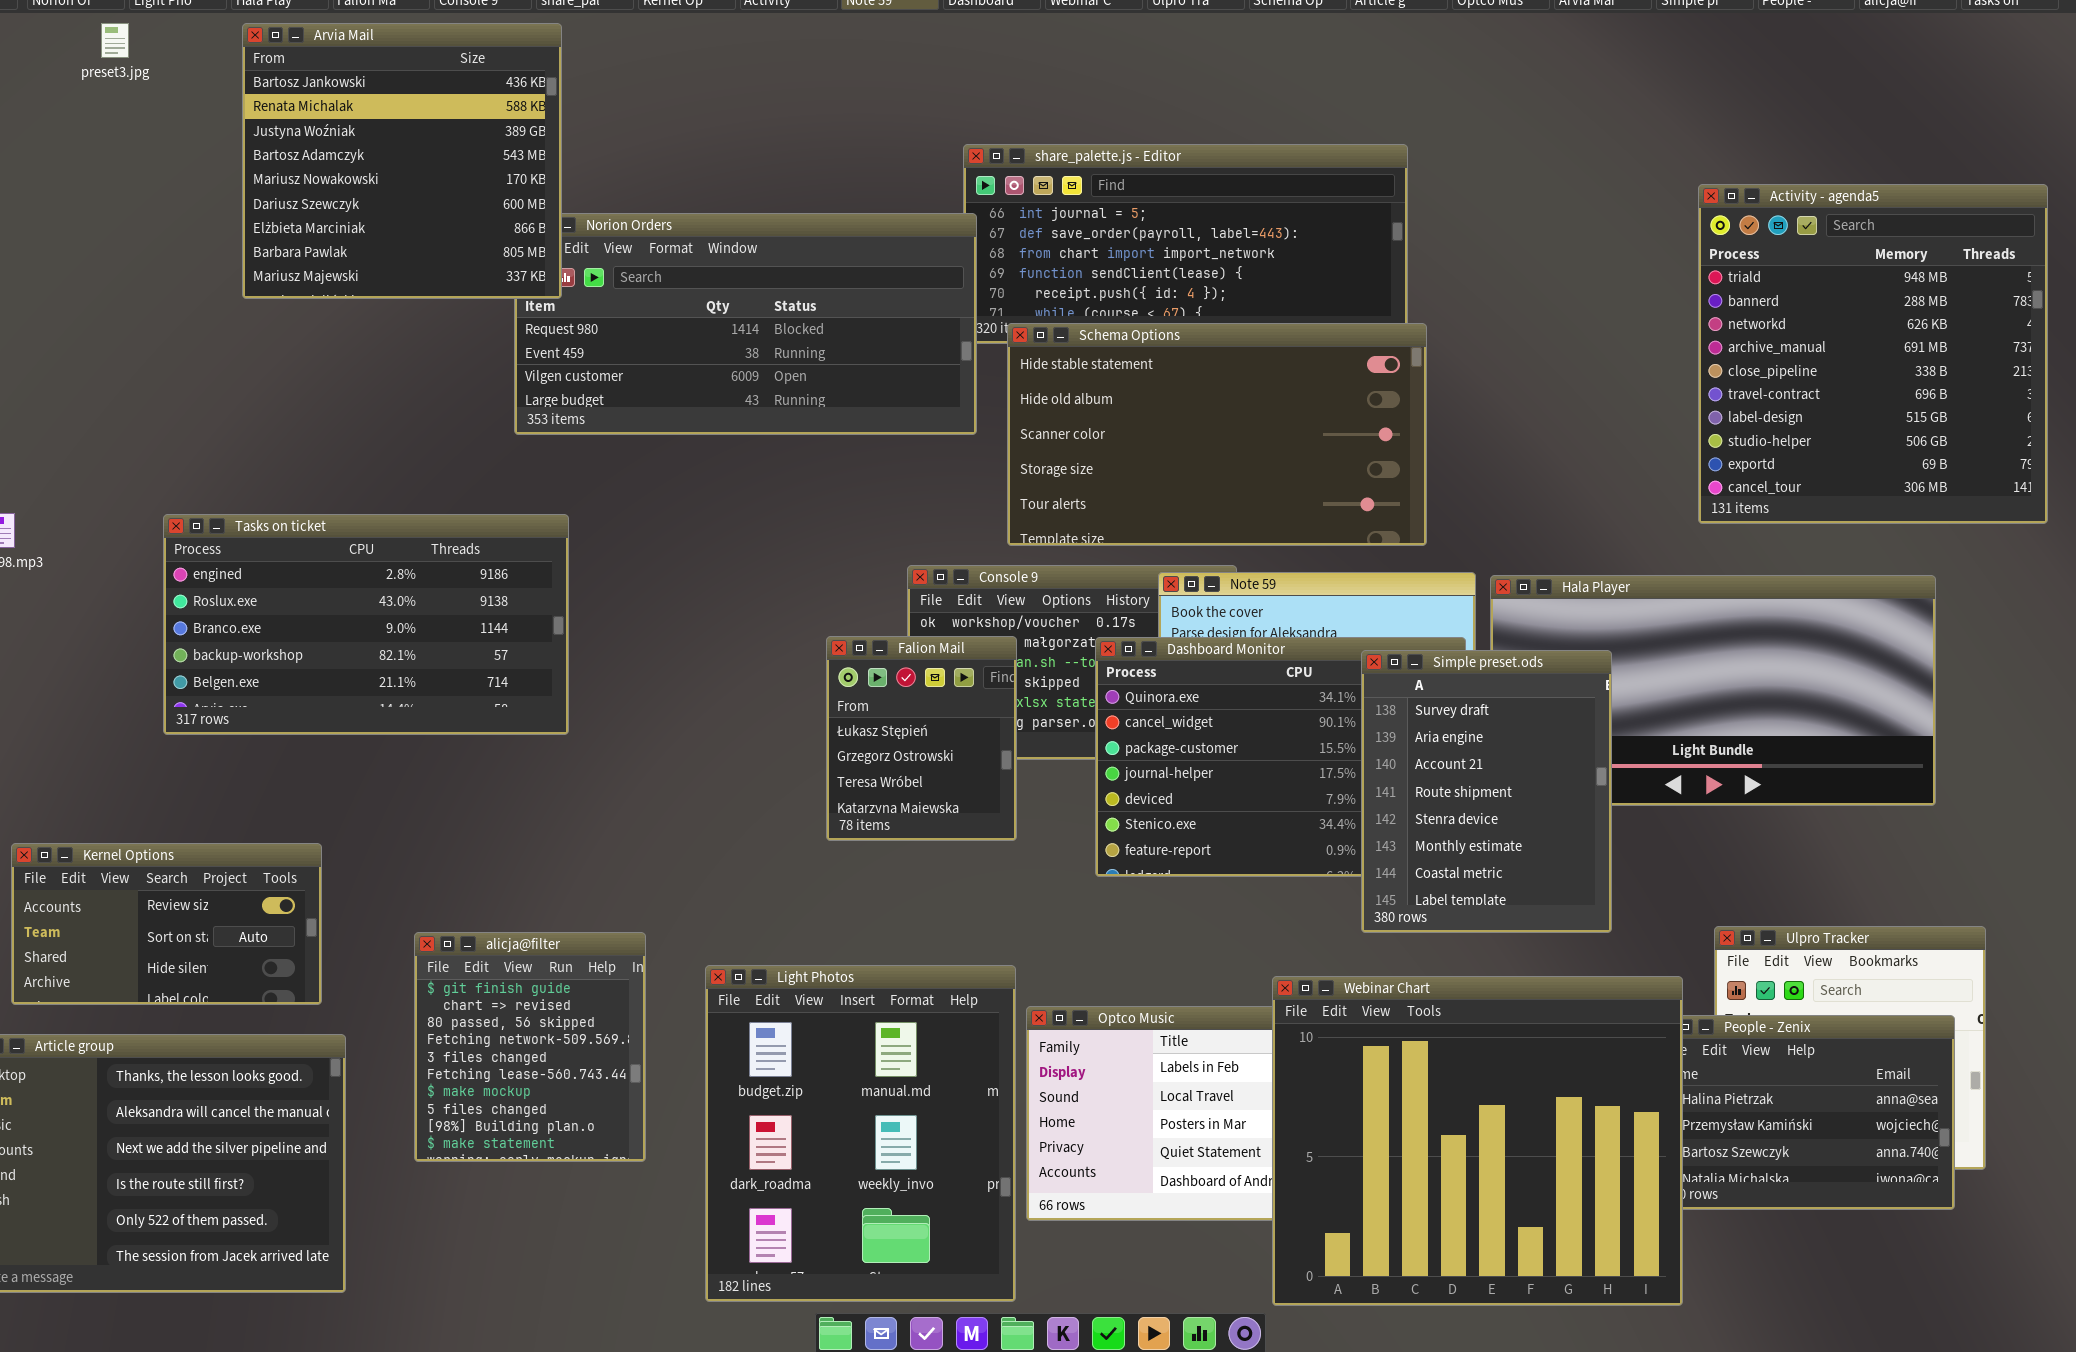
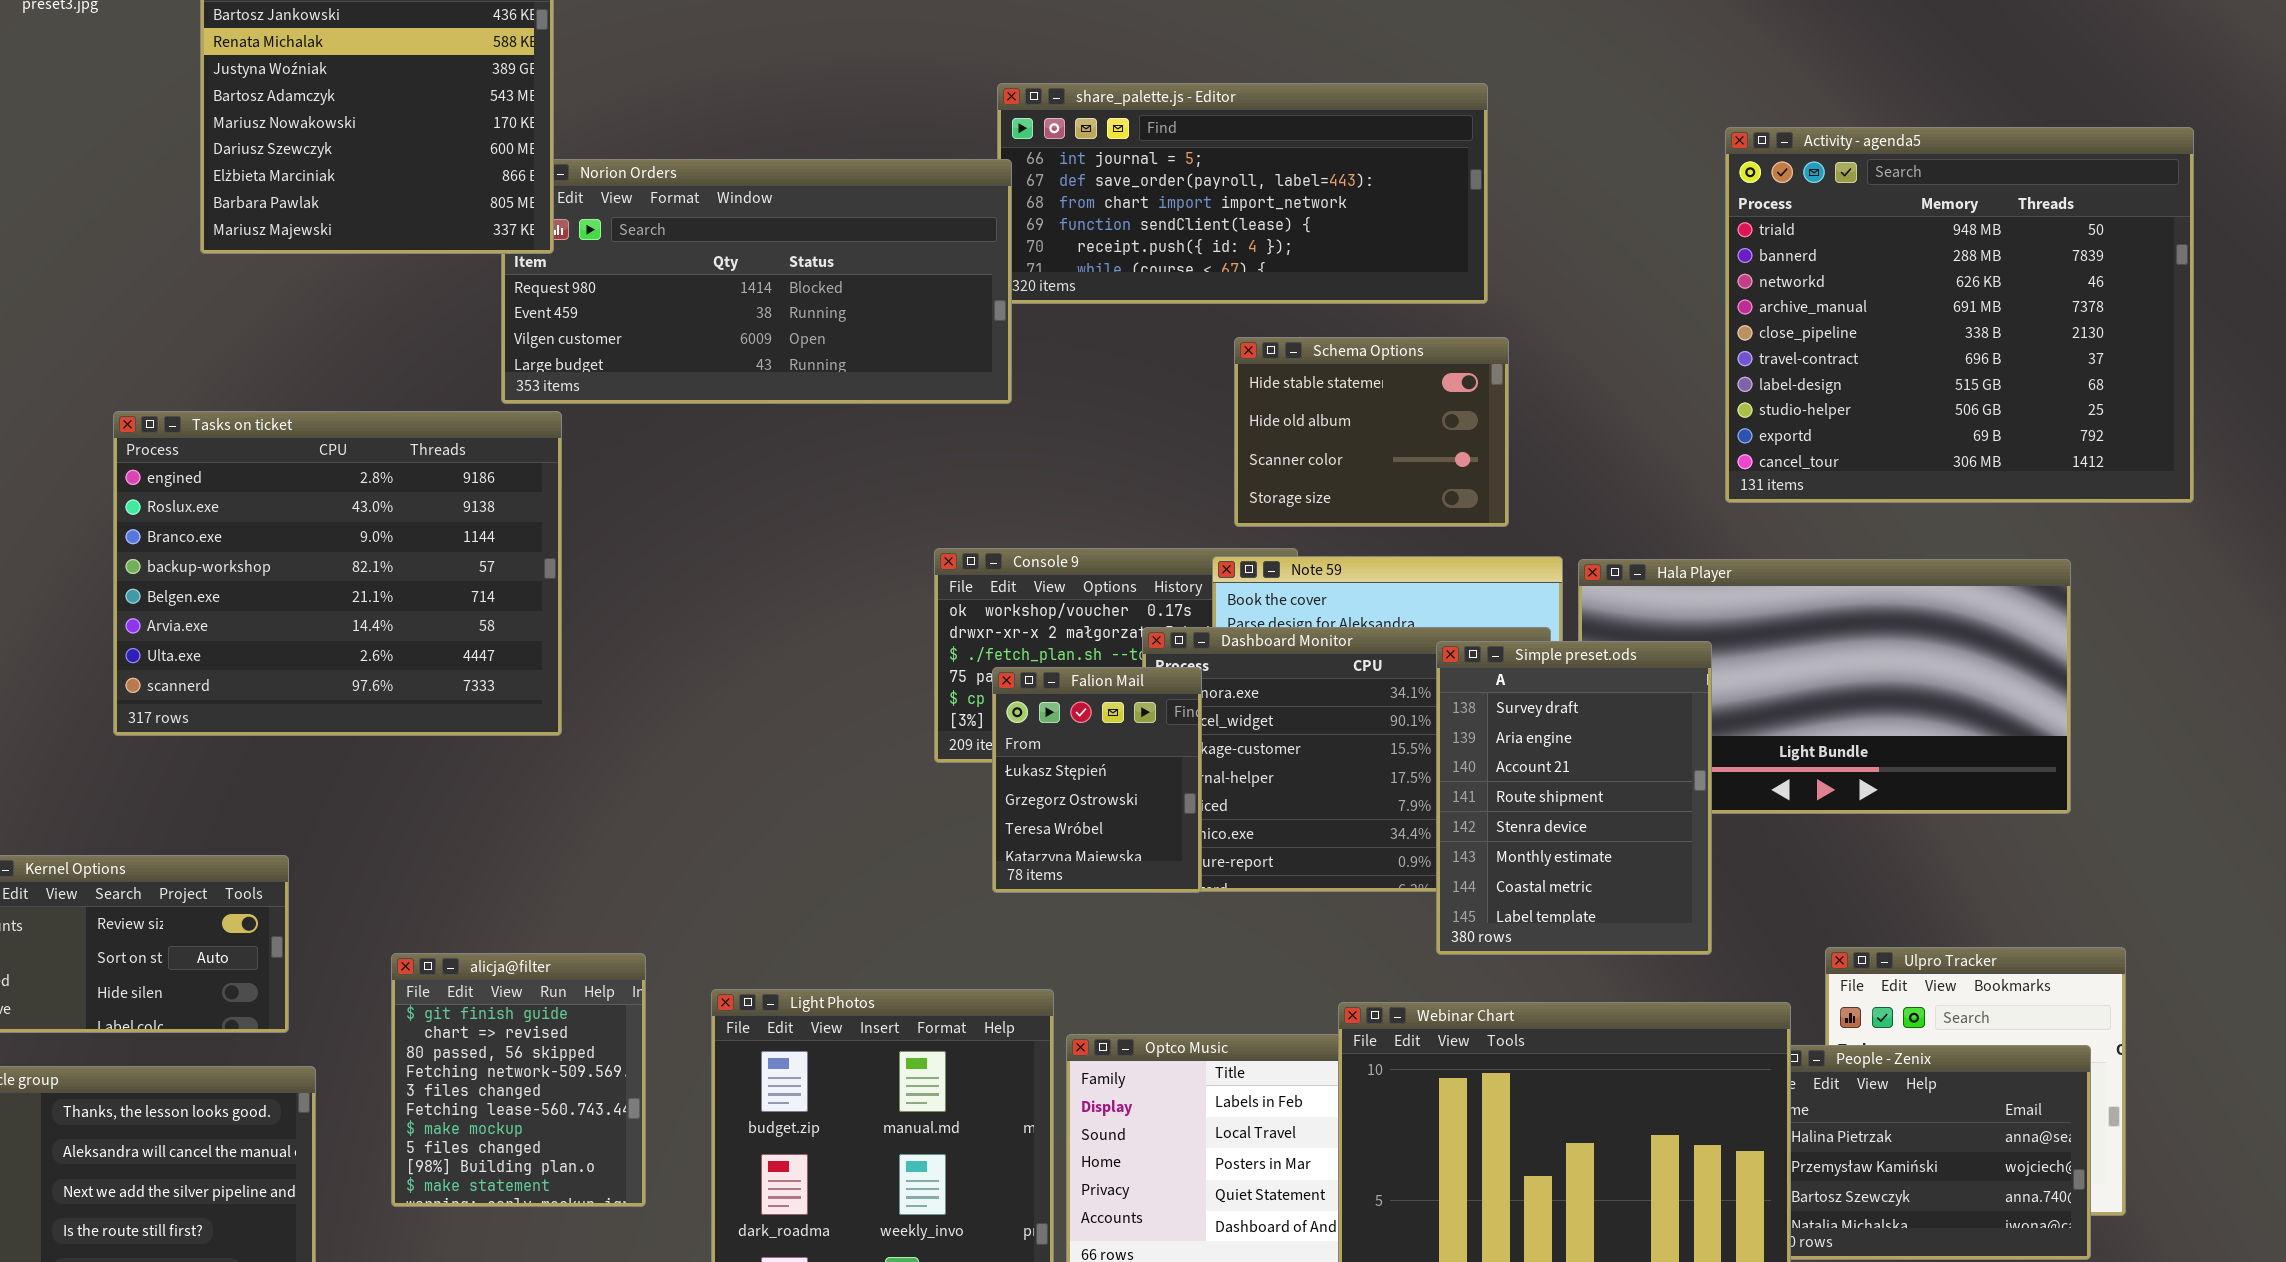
Activity - agenda5: [1698,184,2048,524] -> [1725,127,2194,503], resized
Schema Options: [1007,323,1427,546] -> [1234,337,1509,527], resized
Tasks on ticket: [163,514,569,735] -> [113,411,562,736], resized
Falion Mail: [826,636,1017,841] -> [992,667,1202,893], moved

